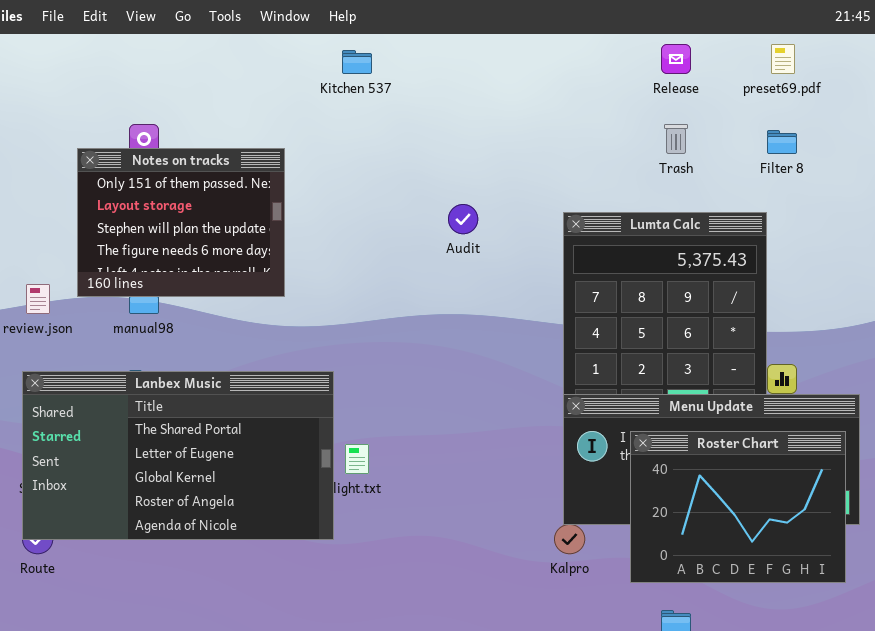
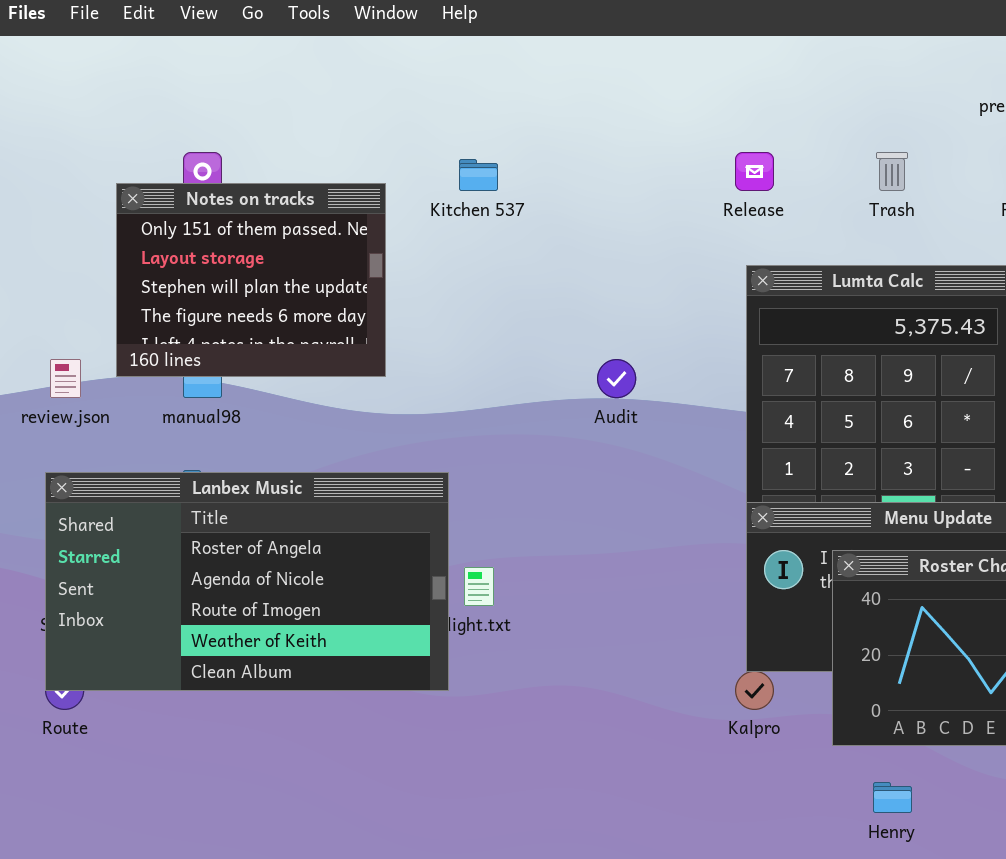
Release: [661,44,691,74] -> [735,152,774,191], moved
Kitchen 537: [342,50,372,74] -> [459,159,498,191], moved
Audit: [448,204,478,234] -> [597,359,636,398], moved
Lanbex Music: [22,371,334,540] -> [45,472,449,691], scrolled down 3 rows

